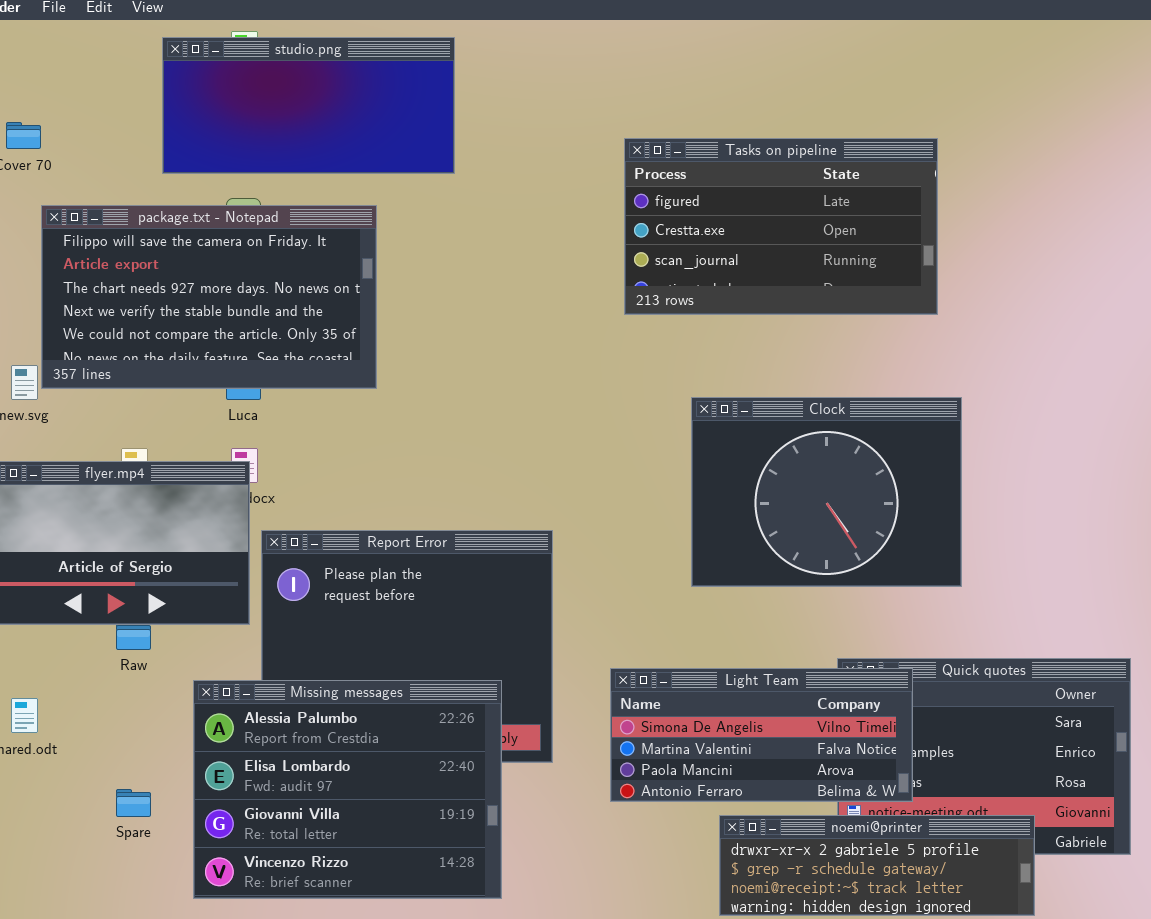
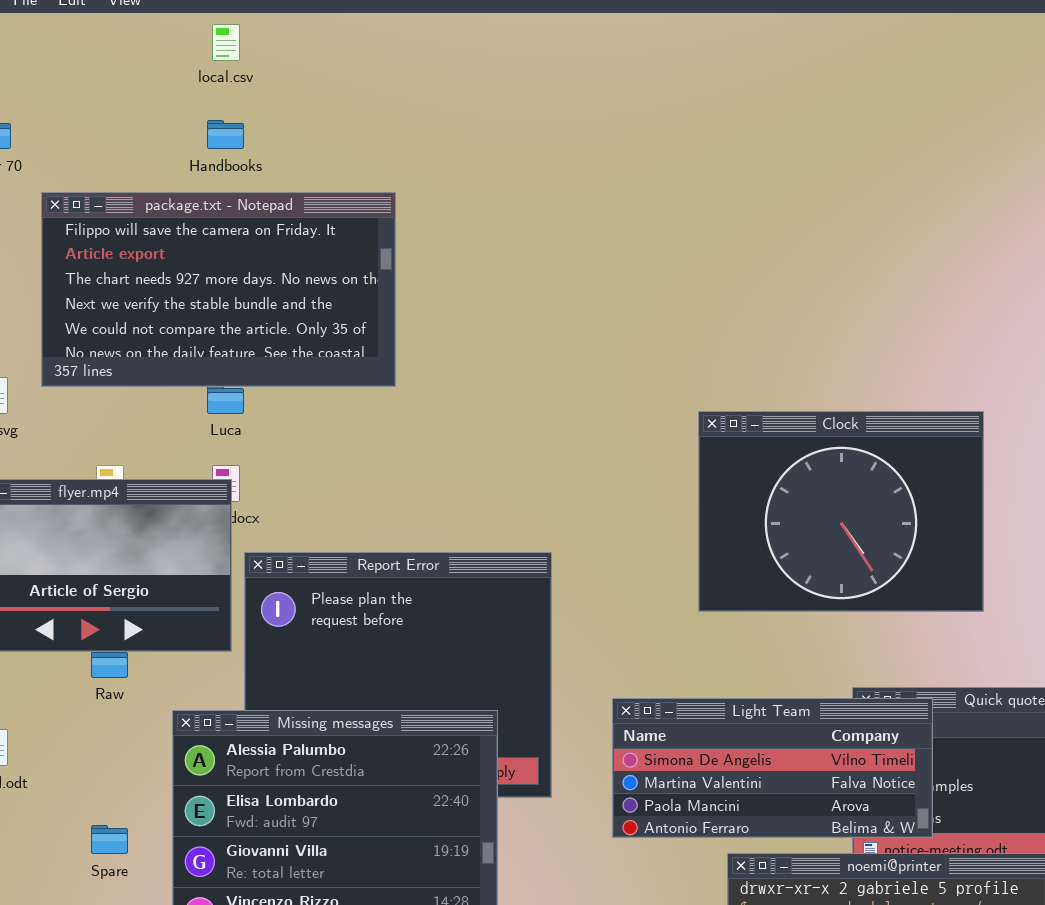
studio.png: [162,37,455,174] -> none, closed
Tasks on pipeline: [624,138,938,315] -> none, closed
package.txt - Notepad: [41,205,377,389] -> [41,192,396,387], moved

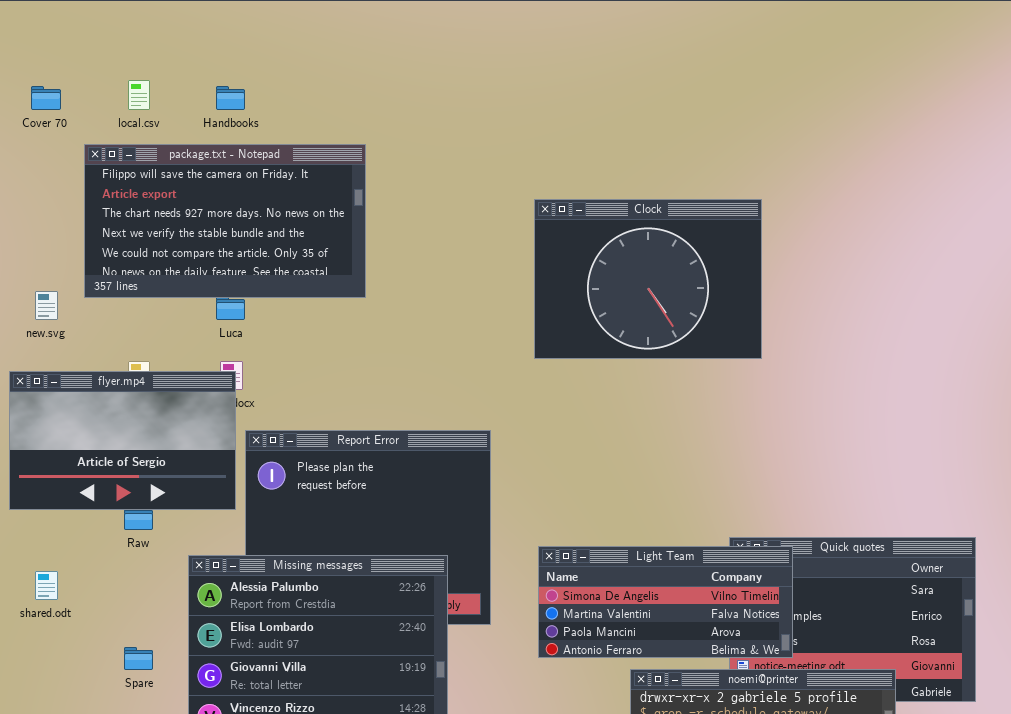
local.csv: [212,24,240,61] -> [128,80,150,110], moved
Clock: [698,411,984,612] -> [534,199,762,359], moved

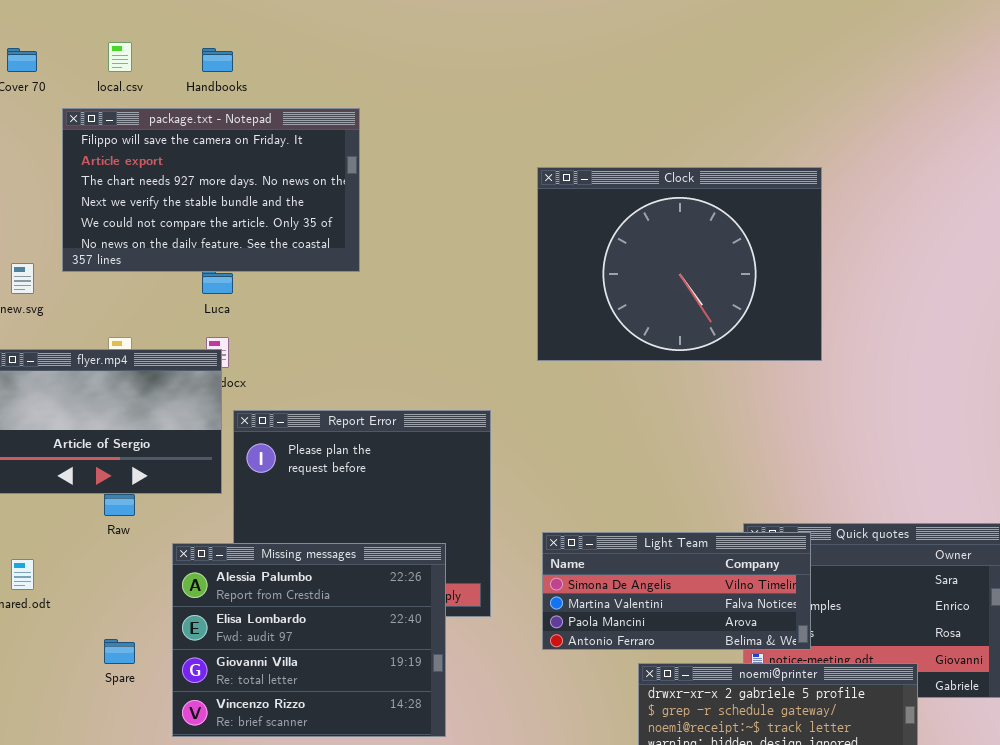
Clock: [534,199,762,359] -> [537,167,822,361], resized

